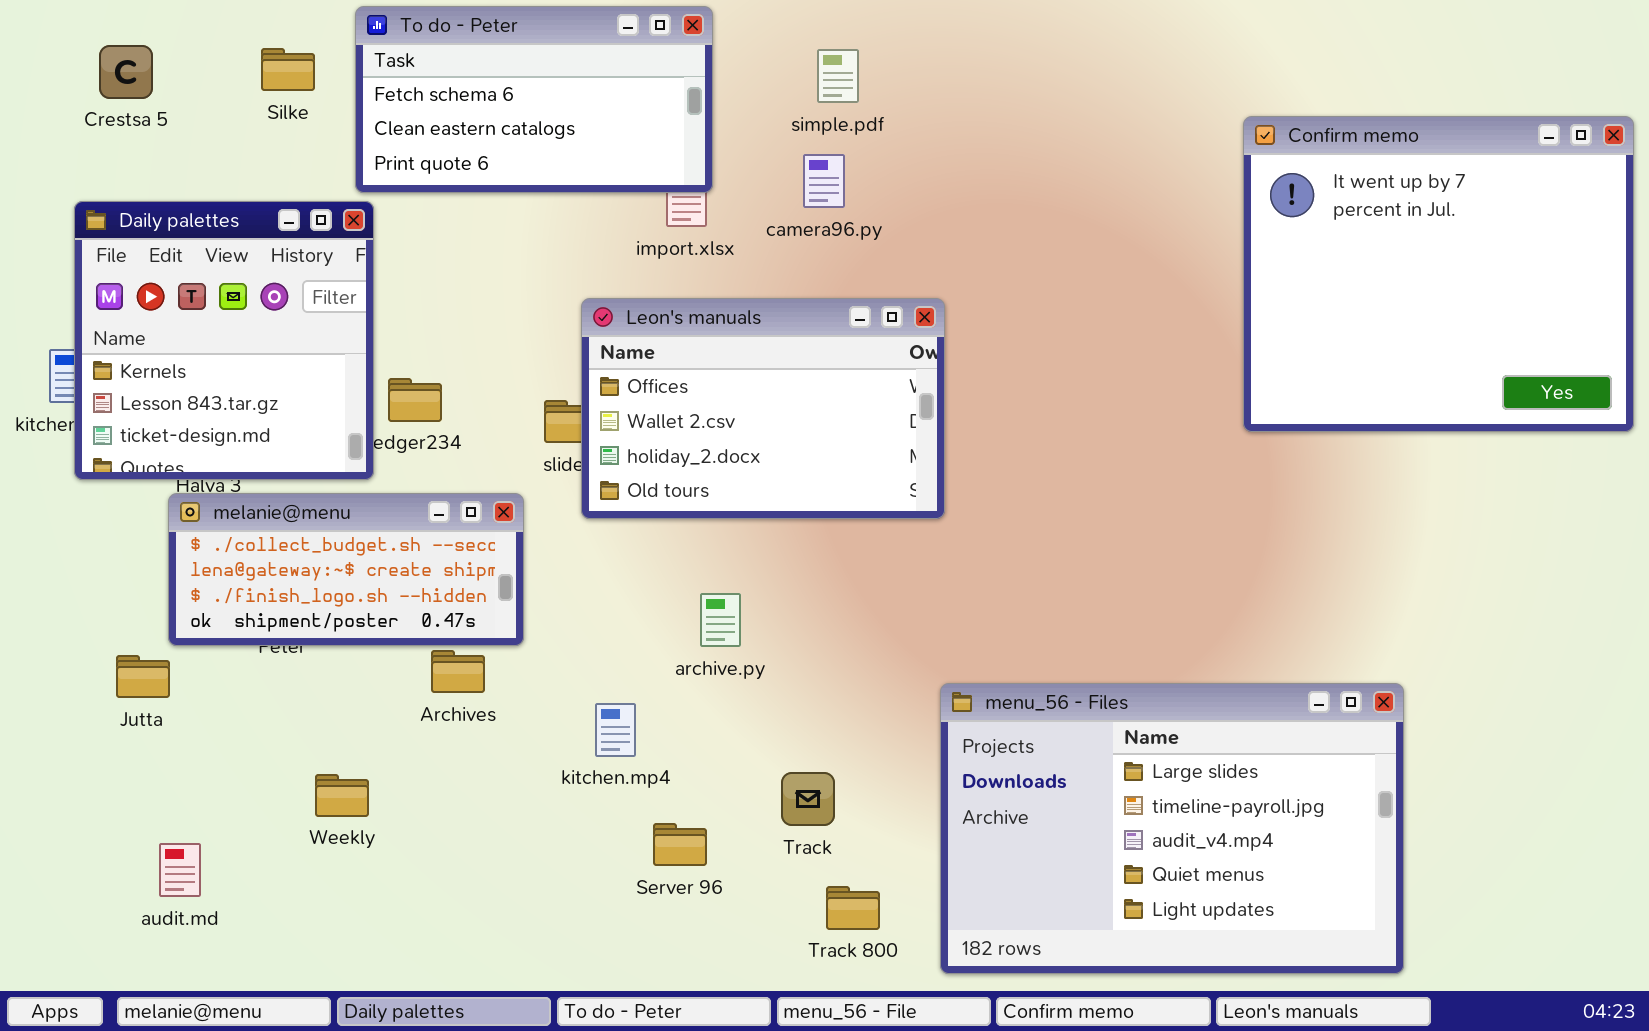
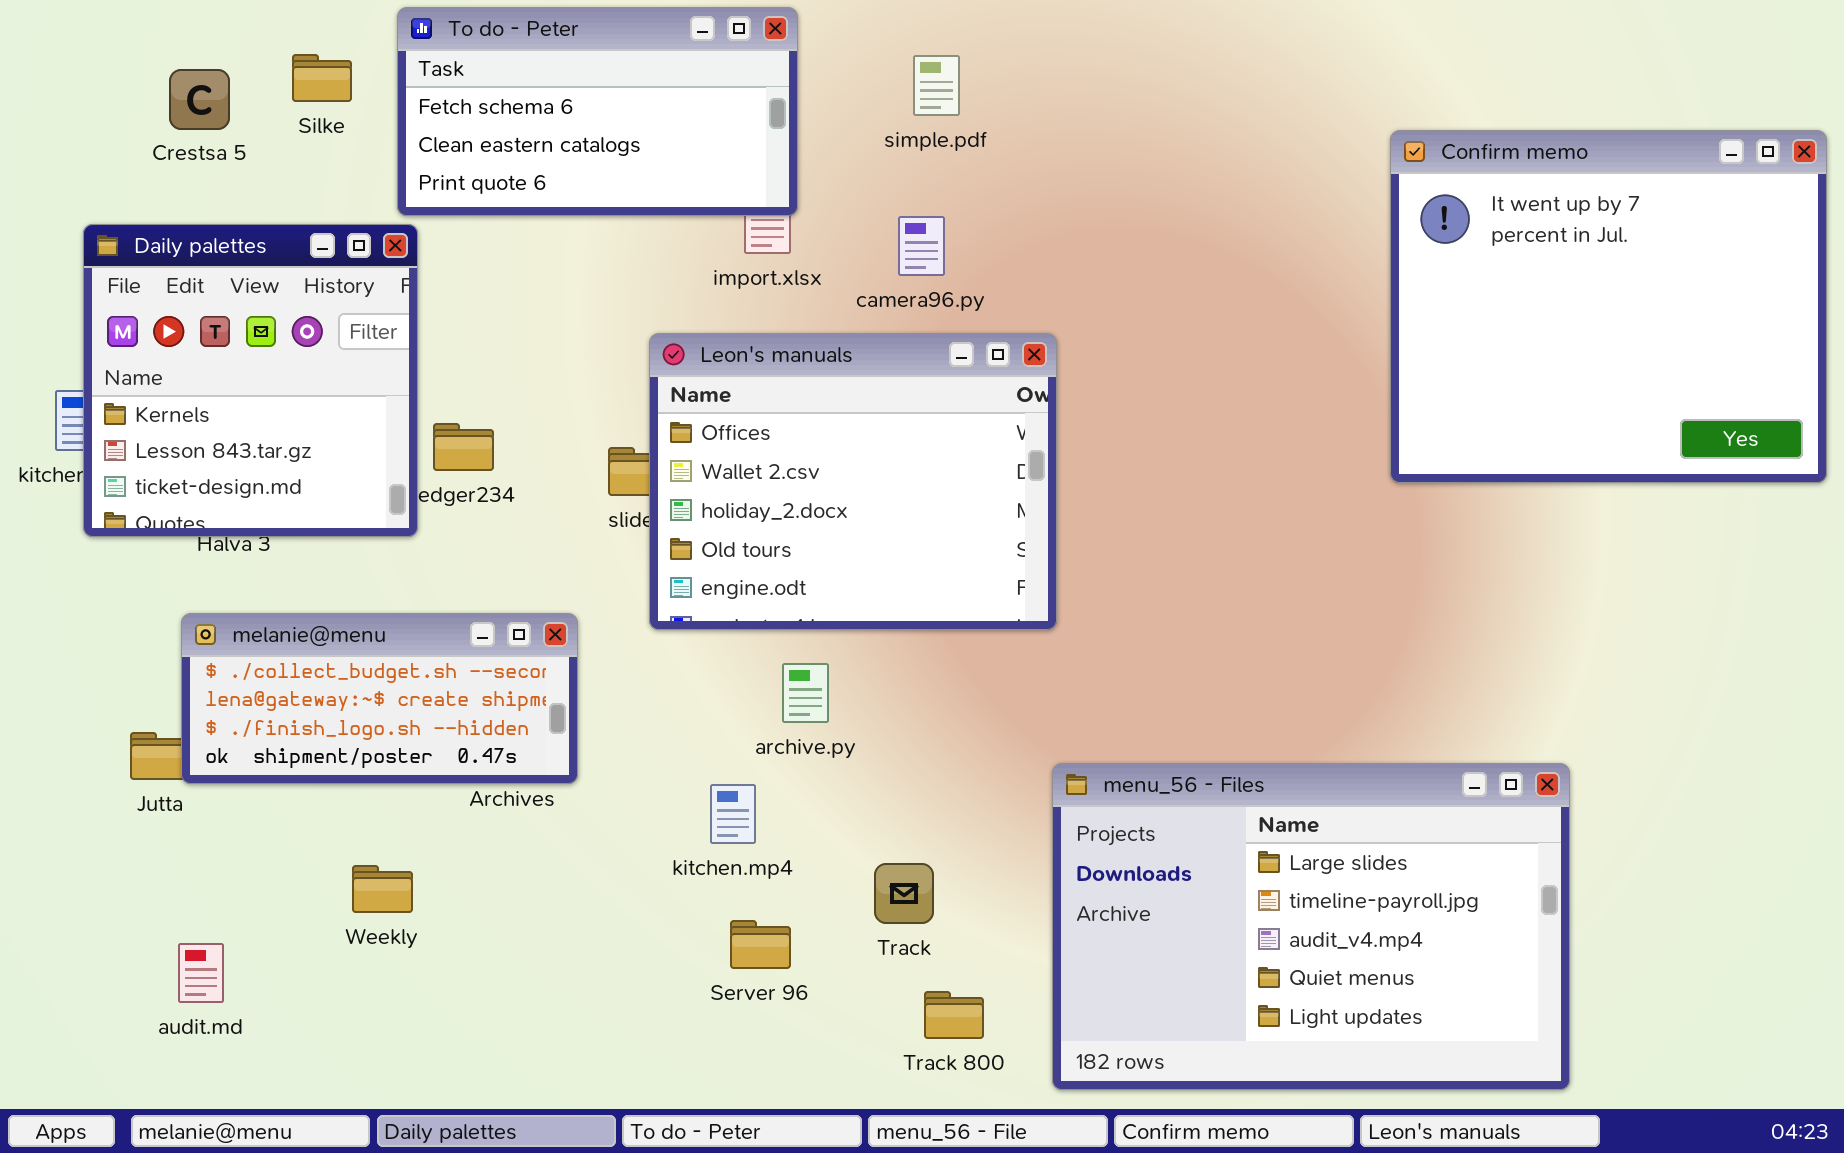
Crestsa 5: [99,45,153,99] -> [169,69,230,130], moved
camera96.py: [803,154,845,208] -> [898,216,945,276], moved
Leon's manuals: [581,298,945,519] -> [649,333,1057,630], resized
melanie@menu: [168,493,524,646] -> [181,613,578,784], moved
kitchen.mp4: [595,703,636,757] -> [710,784,756,844], moved

